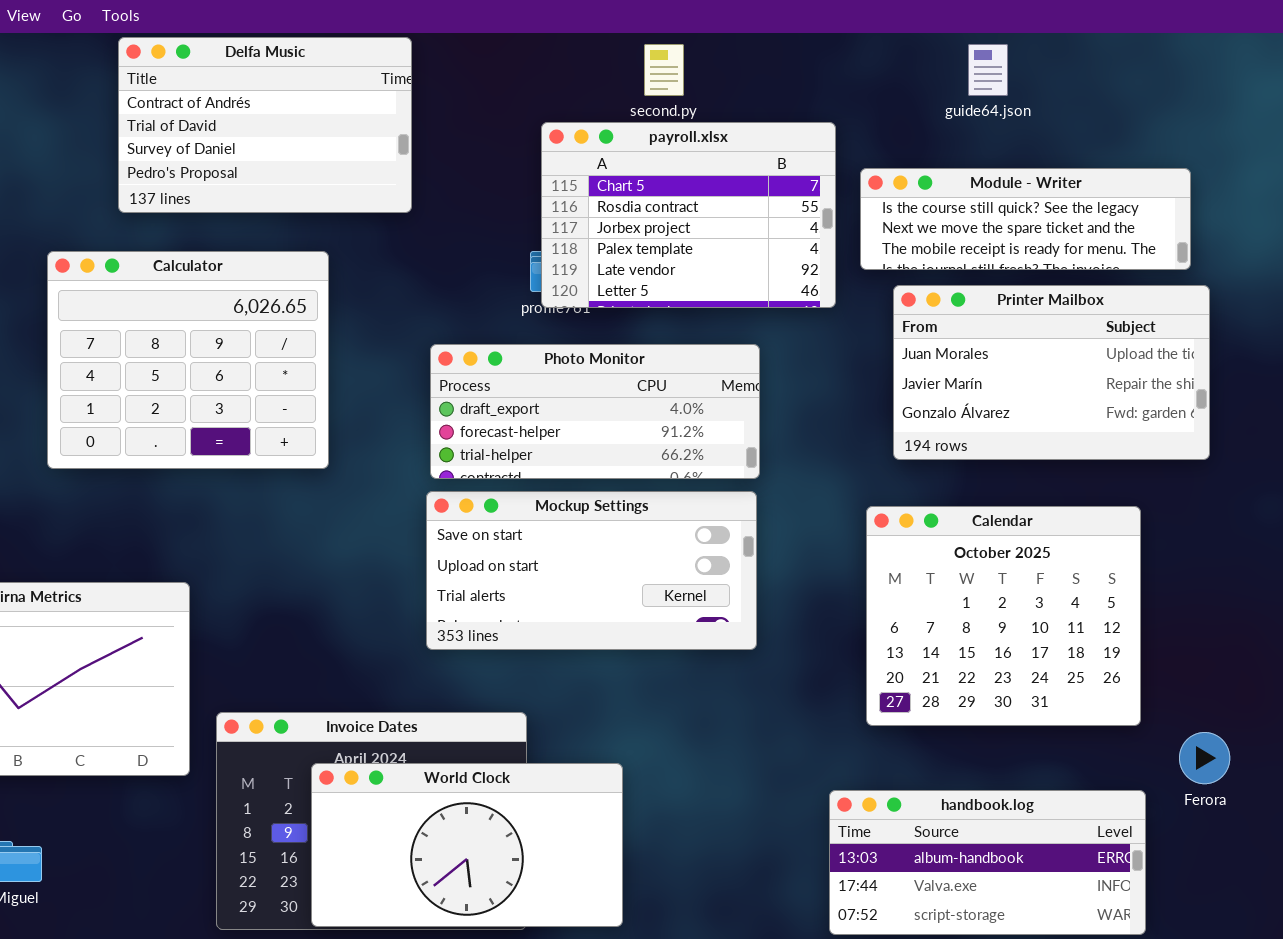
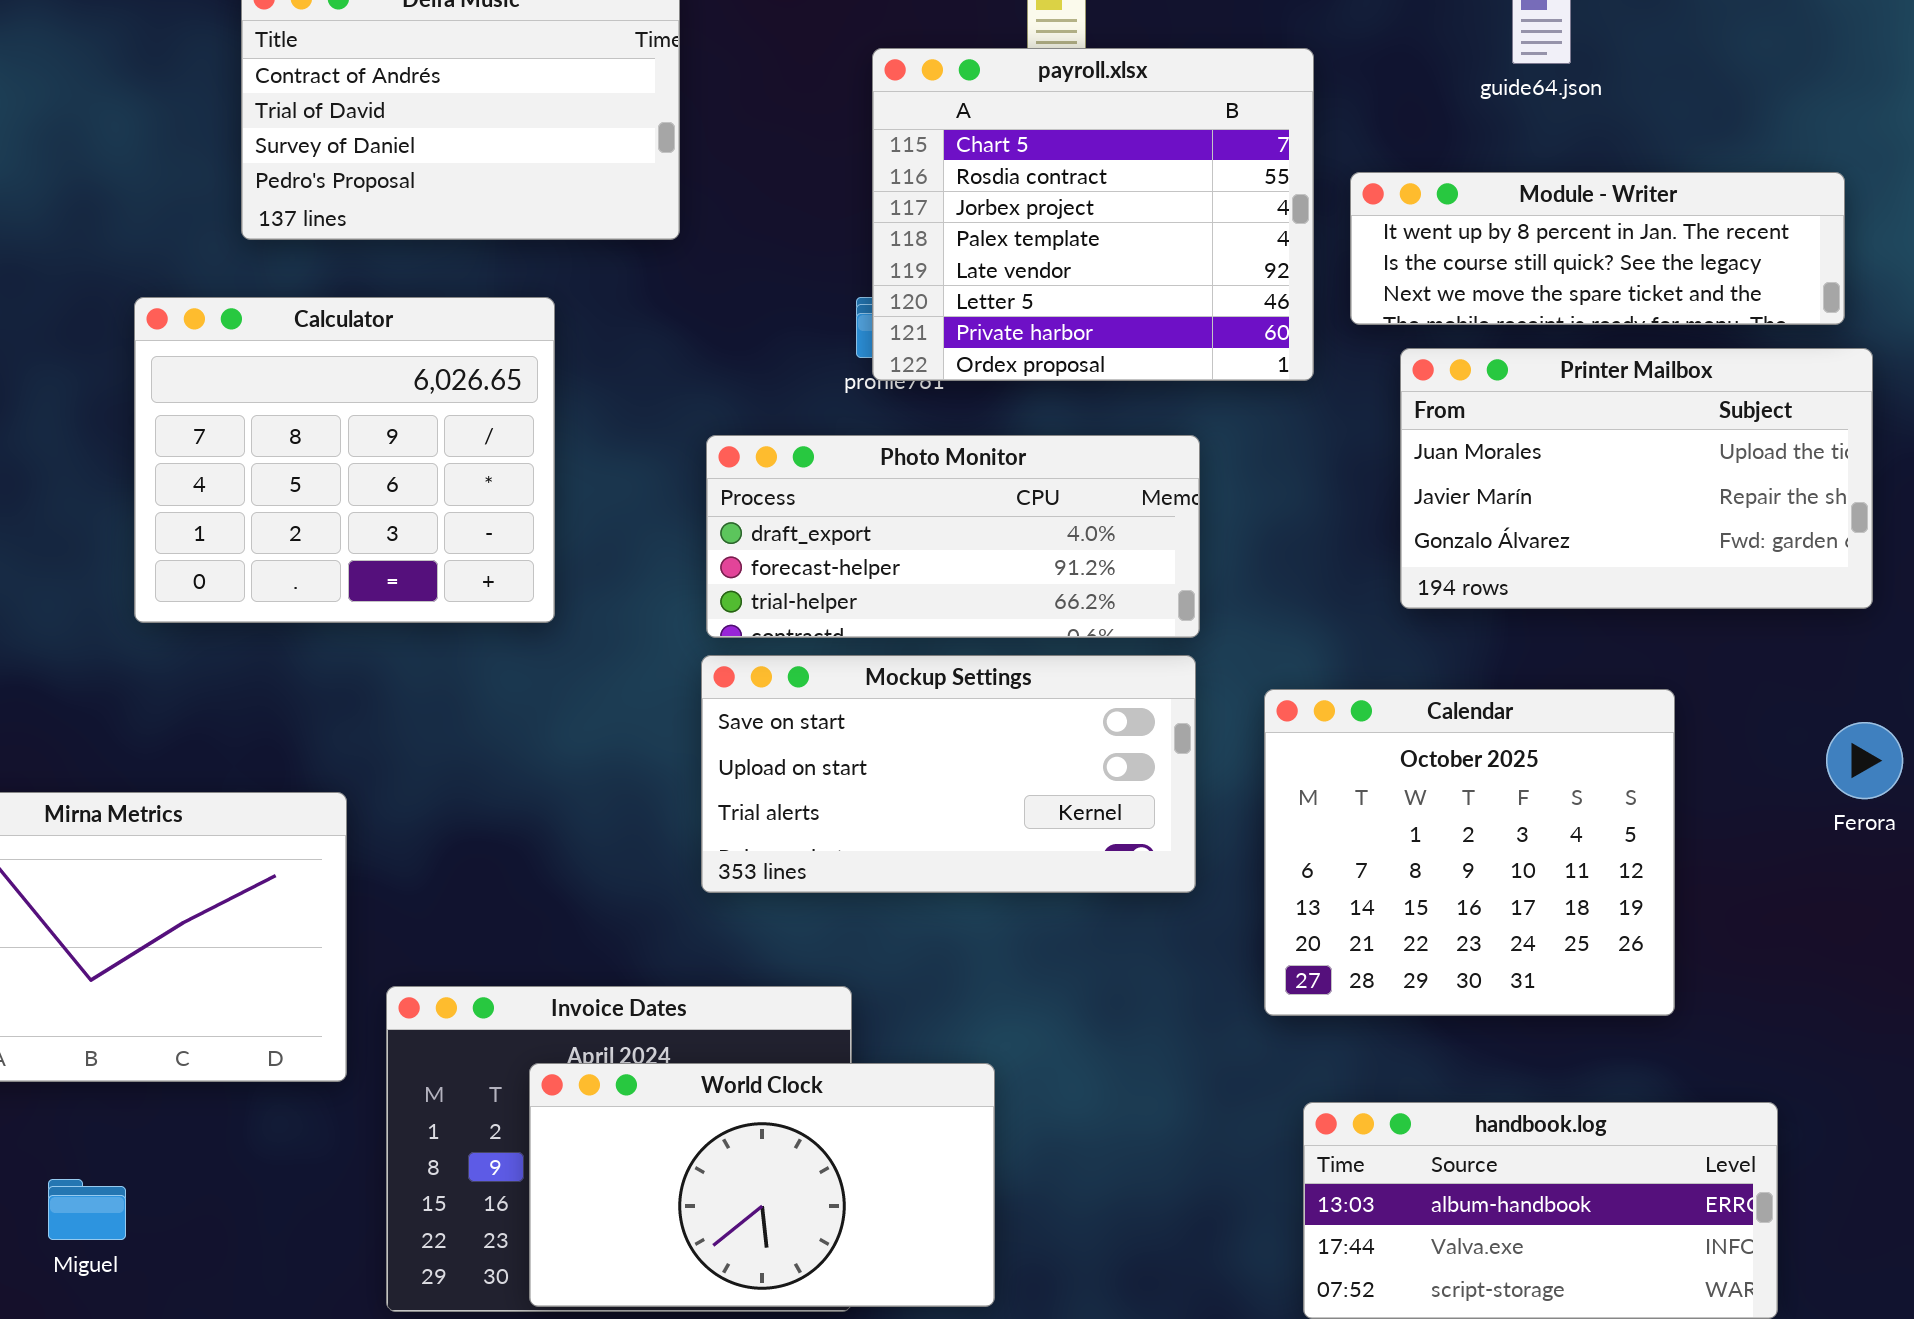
payroll.xlsx: [541,122,836,308] -> [872,48,1314,381], resized
Module - Writer: [860,168,1191,270] -> [1350,172,1845,325], scrolled up 1 row
Calendar: [866,506,1141,726] -> [1264,689,1675,1016], moved
Ferora: [1179,732,1230,784] -> [1826,722,1903,799], moved

